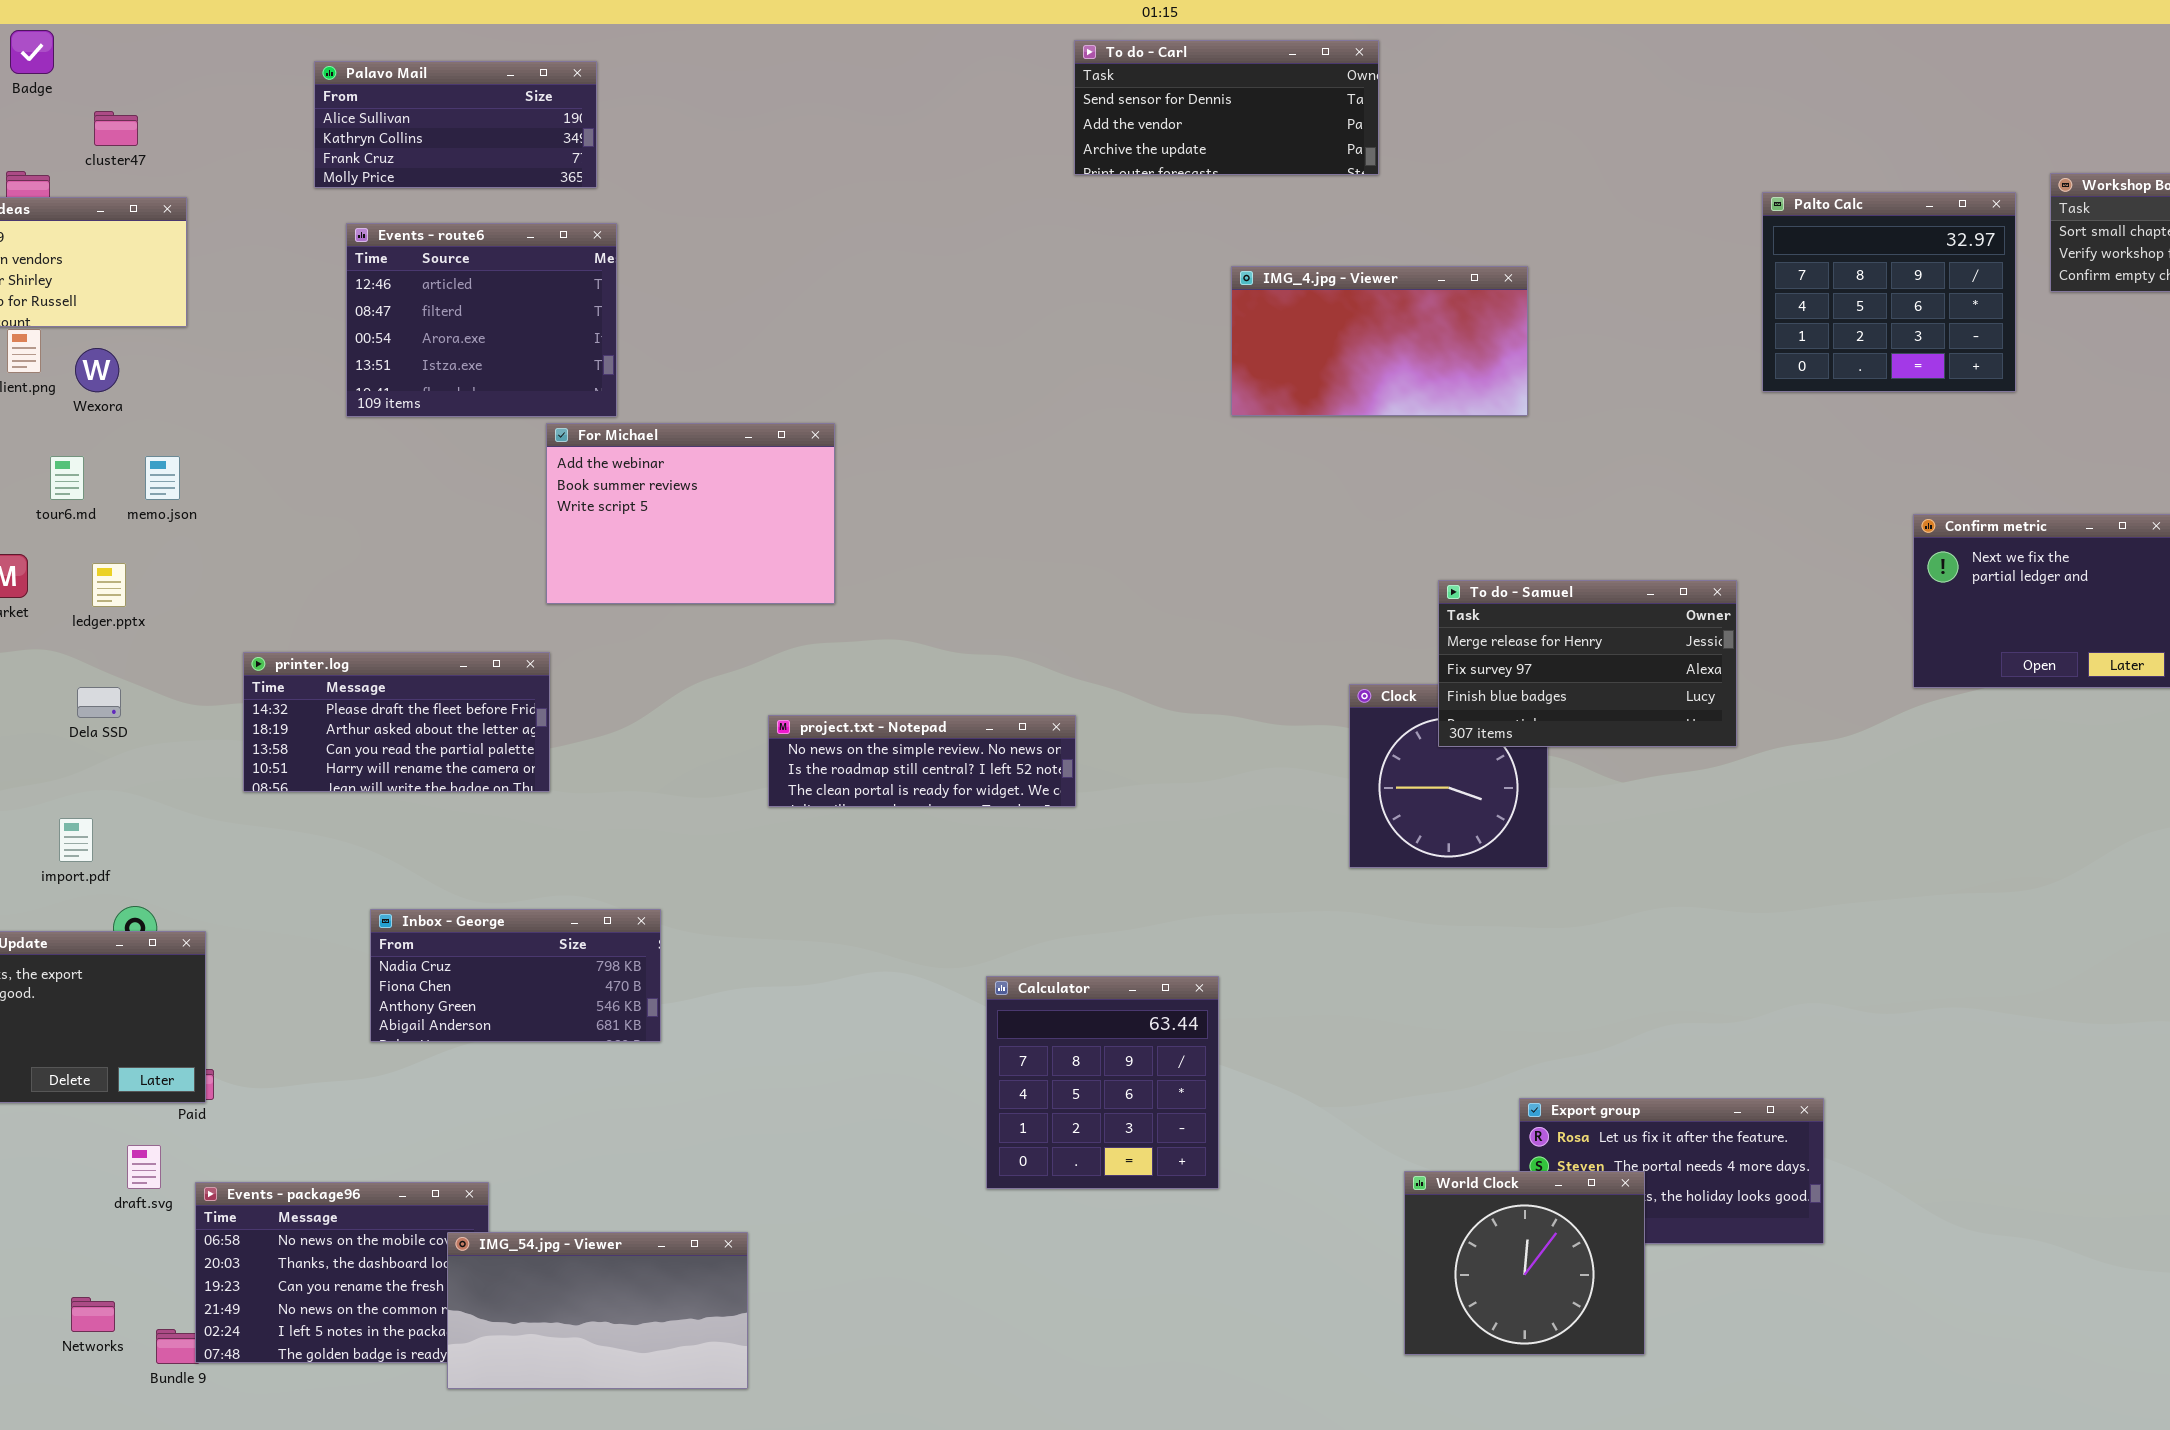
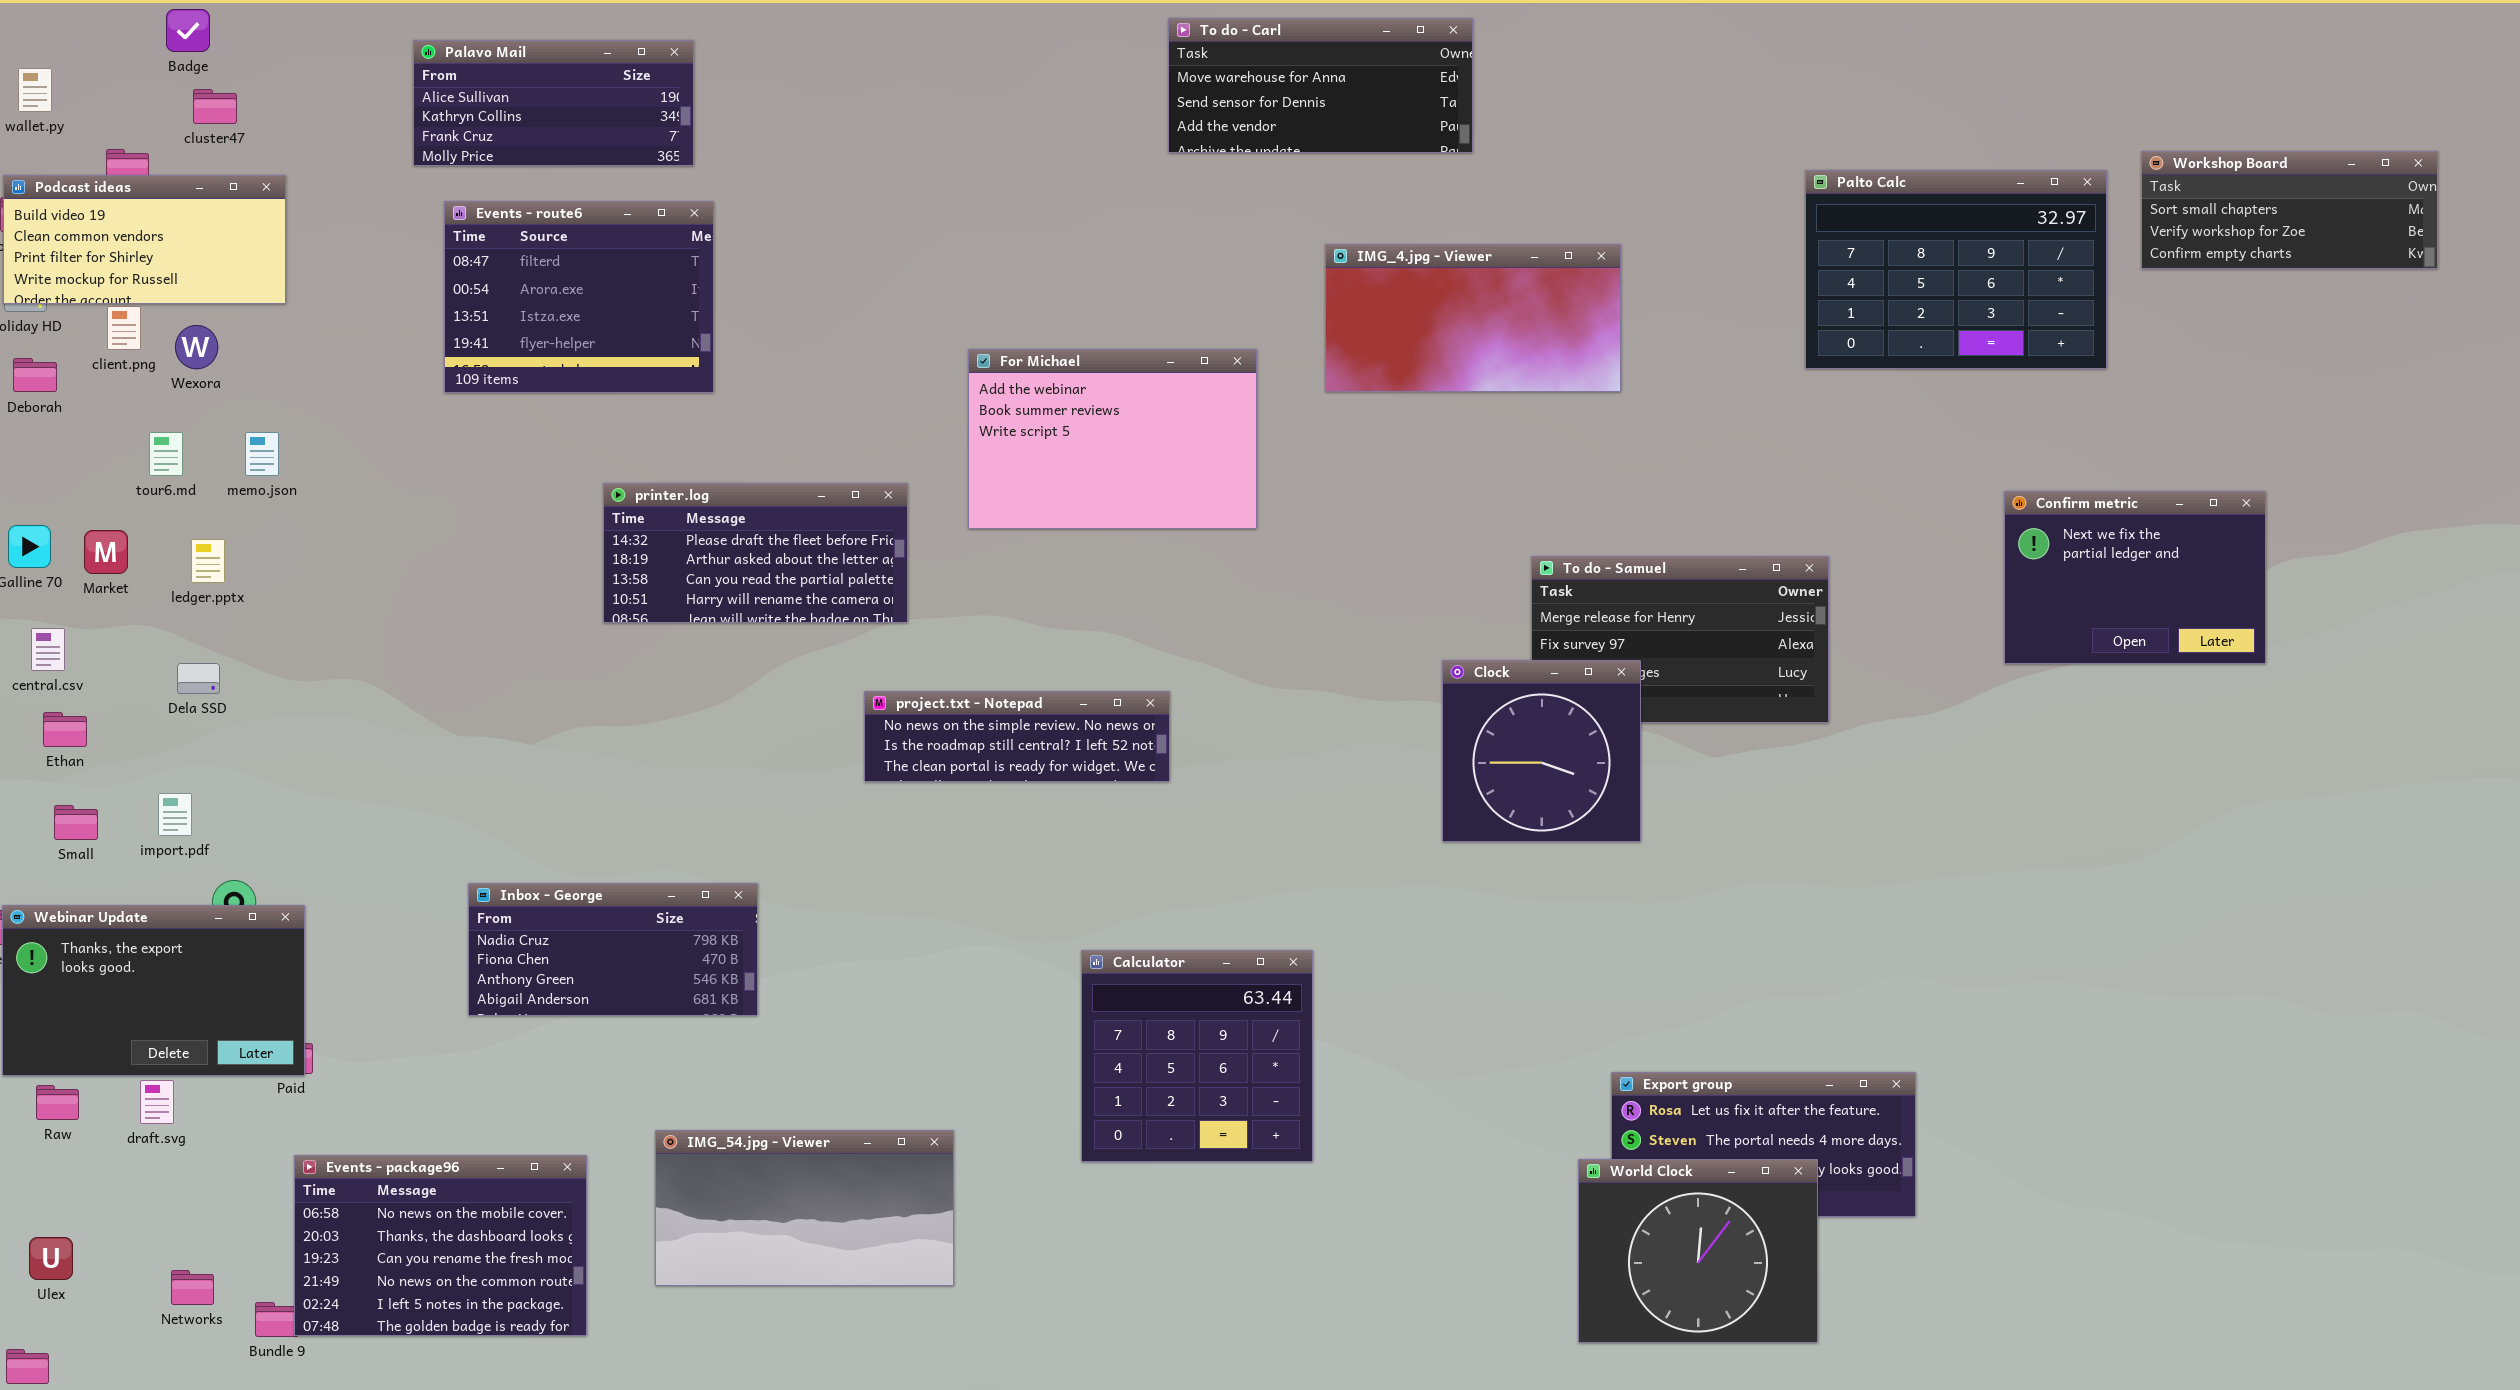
Badge: [10,30,54,74] -> [166,9,210,52], moved
To do - Carl: [1074,40,1379,175] -> [1168,18,1473,153], scrolled up 1 row
Palto Calc: [1762,192,2016,392] -> [1805,170,2107,369], resized
Events - route6: [346,223,617,417] -> [444,201,714,393], scrolled down 1 row
For Michael: [546,423,835,604] -> [968,349,1257,529], moved
printer.log: [243,652,550,792] -> [603,483,908,623], moved
Clock: [1349,684,1548,868] -> [1442,660,1641,842], raised
draft.svg: [127,1145,161,1189] -> [140,1080,174,1124], moved
World Clock: [1404,1171,1645,1355] -> [1578,1159,1818,1343], moved
IMG_54.jpg - Viewer: [447,1232,748,1389] -> [655,1130,954,1286], moved

